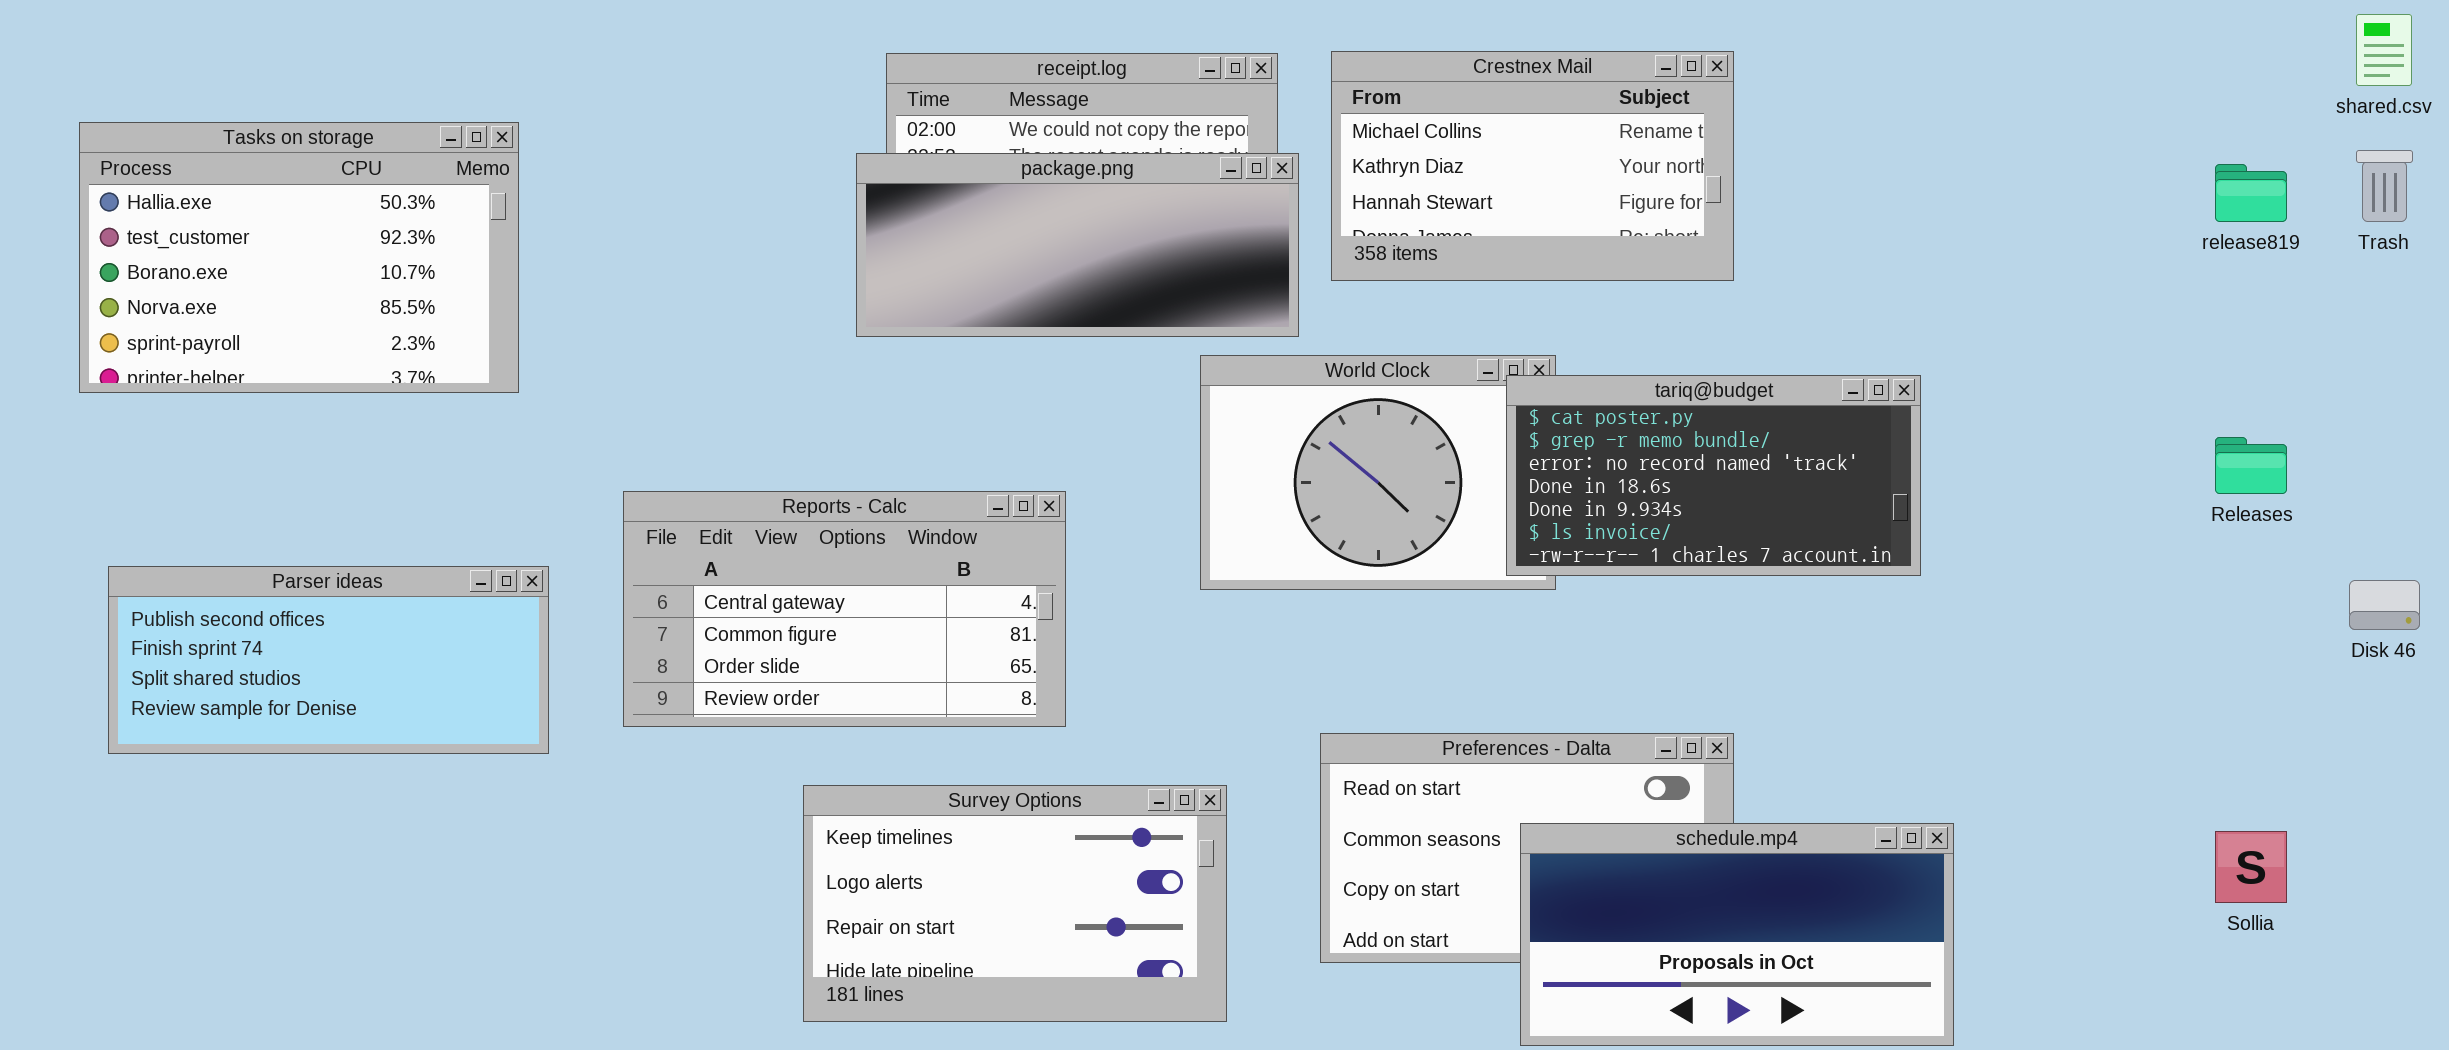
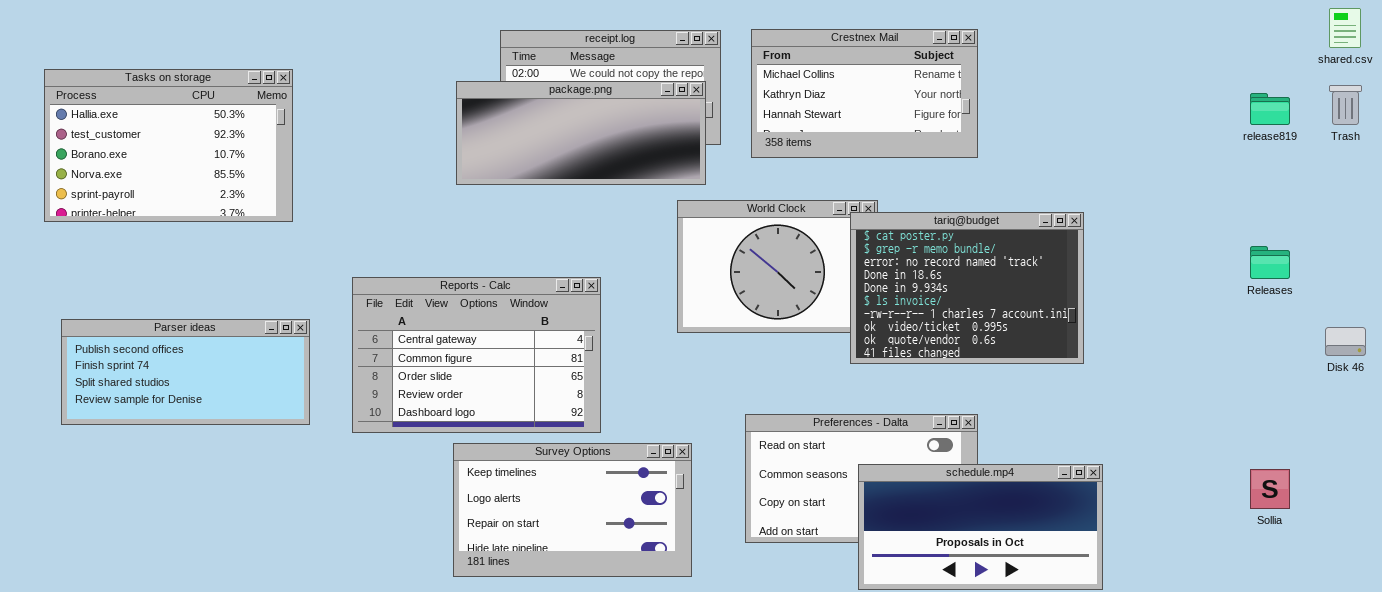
package.png: [856,153,1299,337] -> [456,81,706,185], moved
tariq@budget: [1506,375,1921,576] -> [850,212,1084,364], resized
Reports - Calc: [623,491,1066,727] -> [352,277,601,433], resized

